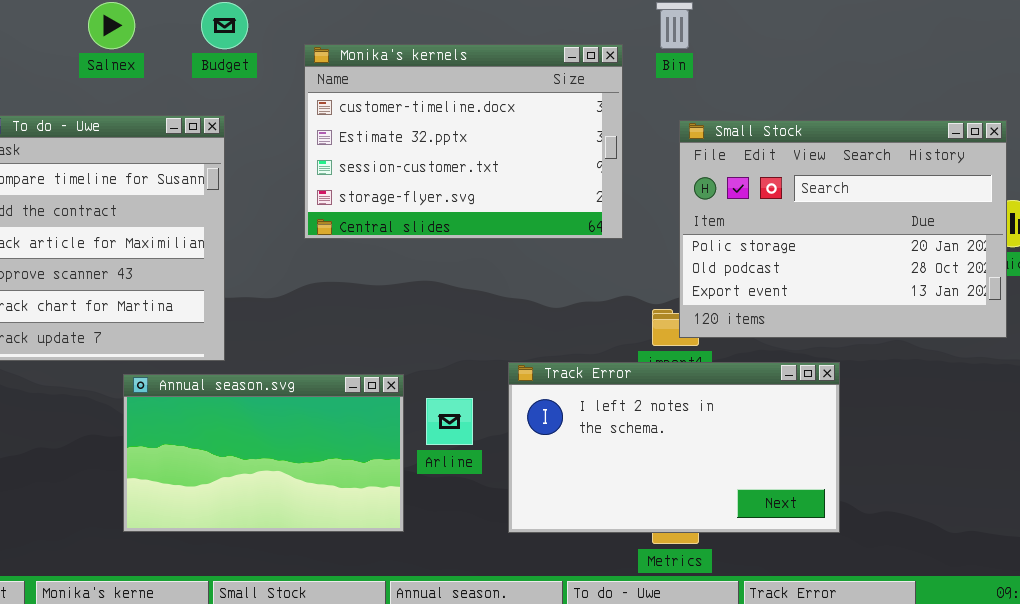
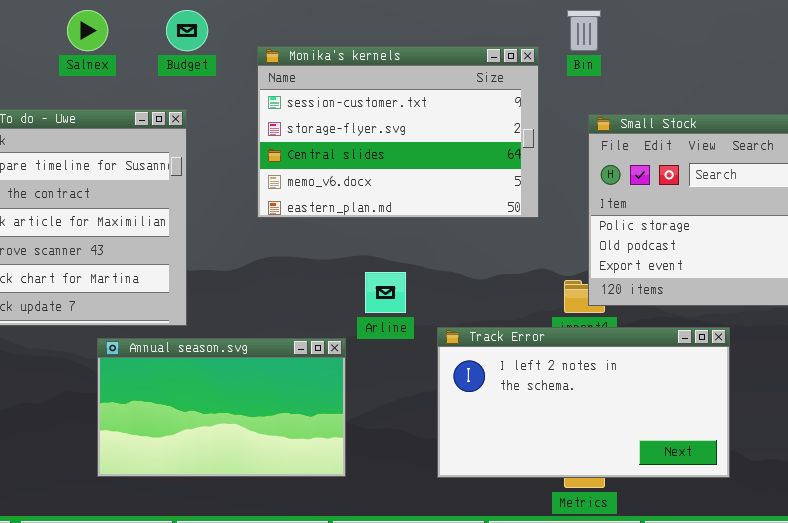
Monika's kernels: [304,44,623,239] -> [257,46,539,218], scrolled down 2 rows
Arline: [426,398,473,445] -> [365,272,406,313], moved

